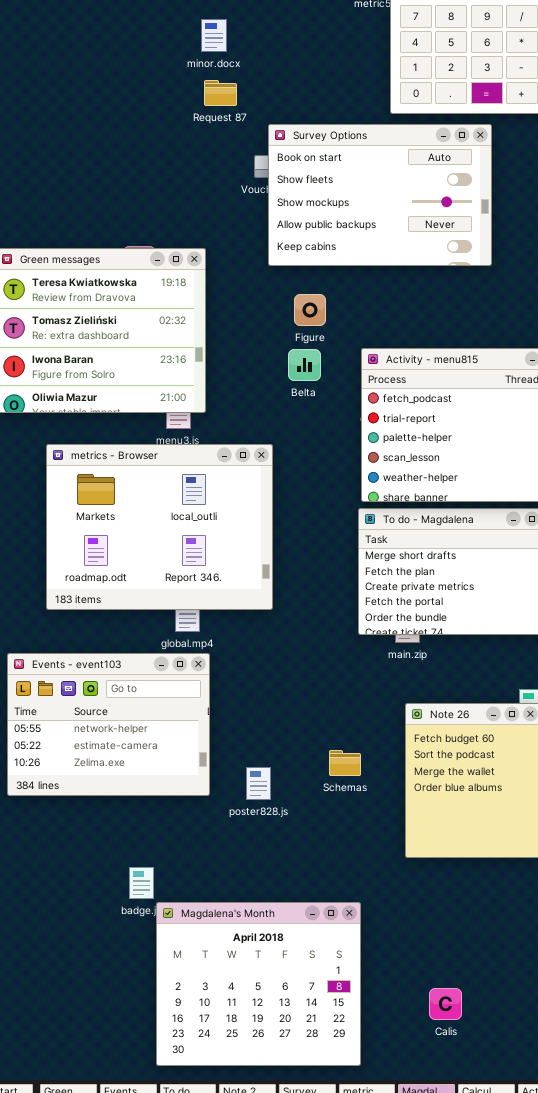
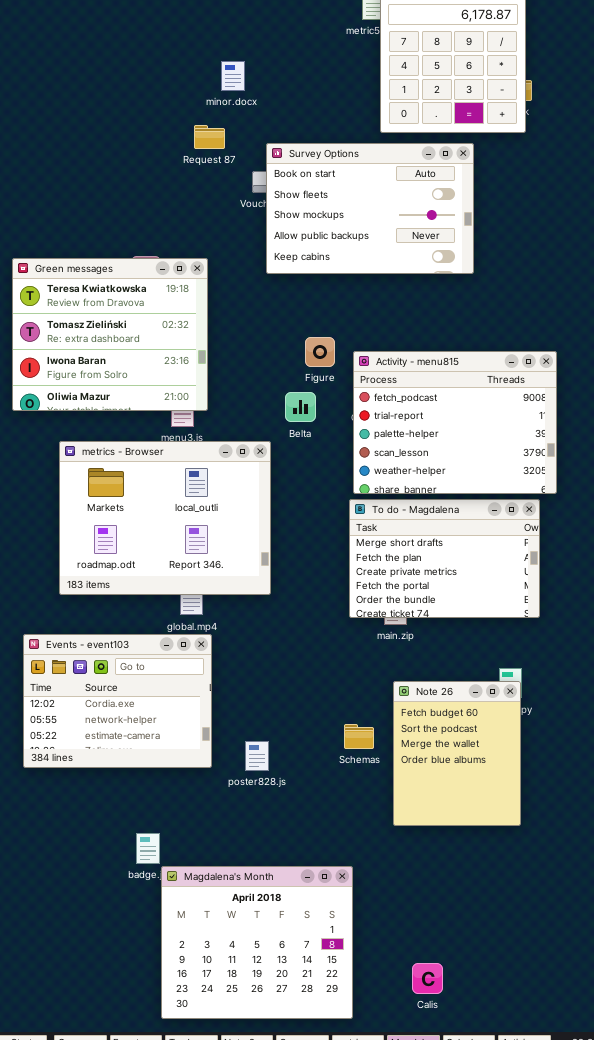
minor.docx: [201,19,227,52] -> [221,61,245,91], moved
Request 87: [204,80,237,106] -> [194,125,225,149], moved
Figure: [294,294,326,326] -> [305,337,335,367], moved
Belta: [288,349,321,381] -> [285,392,316,422], moved
Events - event103: [7,653,210,796] -> [23,634,212,768], scrolled up 1 row
Schemas: [329,750,361,776] -> [344,724,374,749], moved
Calis: [429,988,462,1020] -> [412,963,443,994], moved

